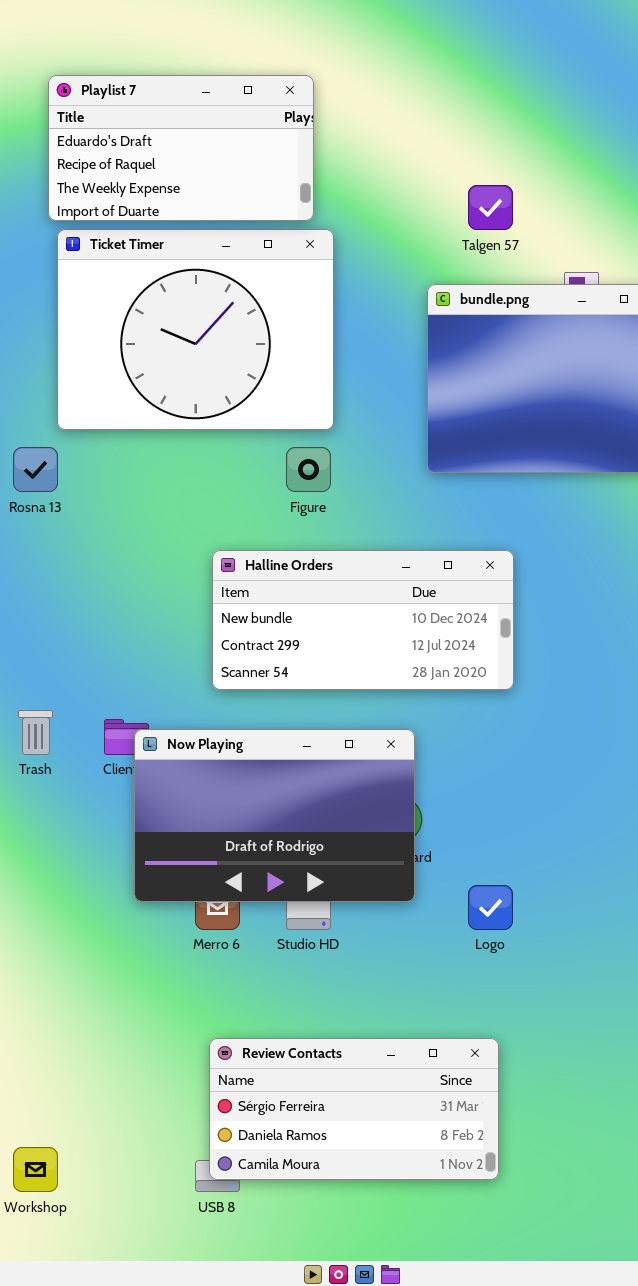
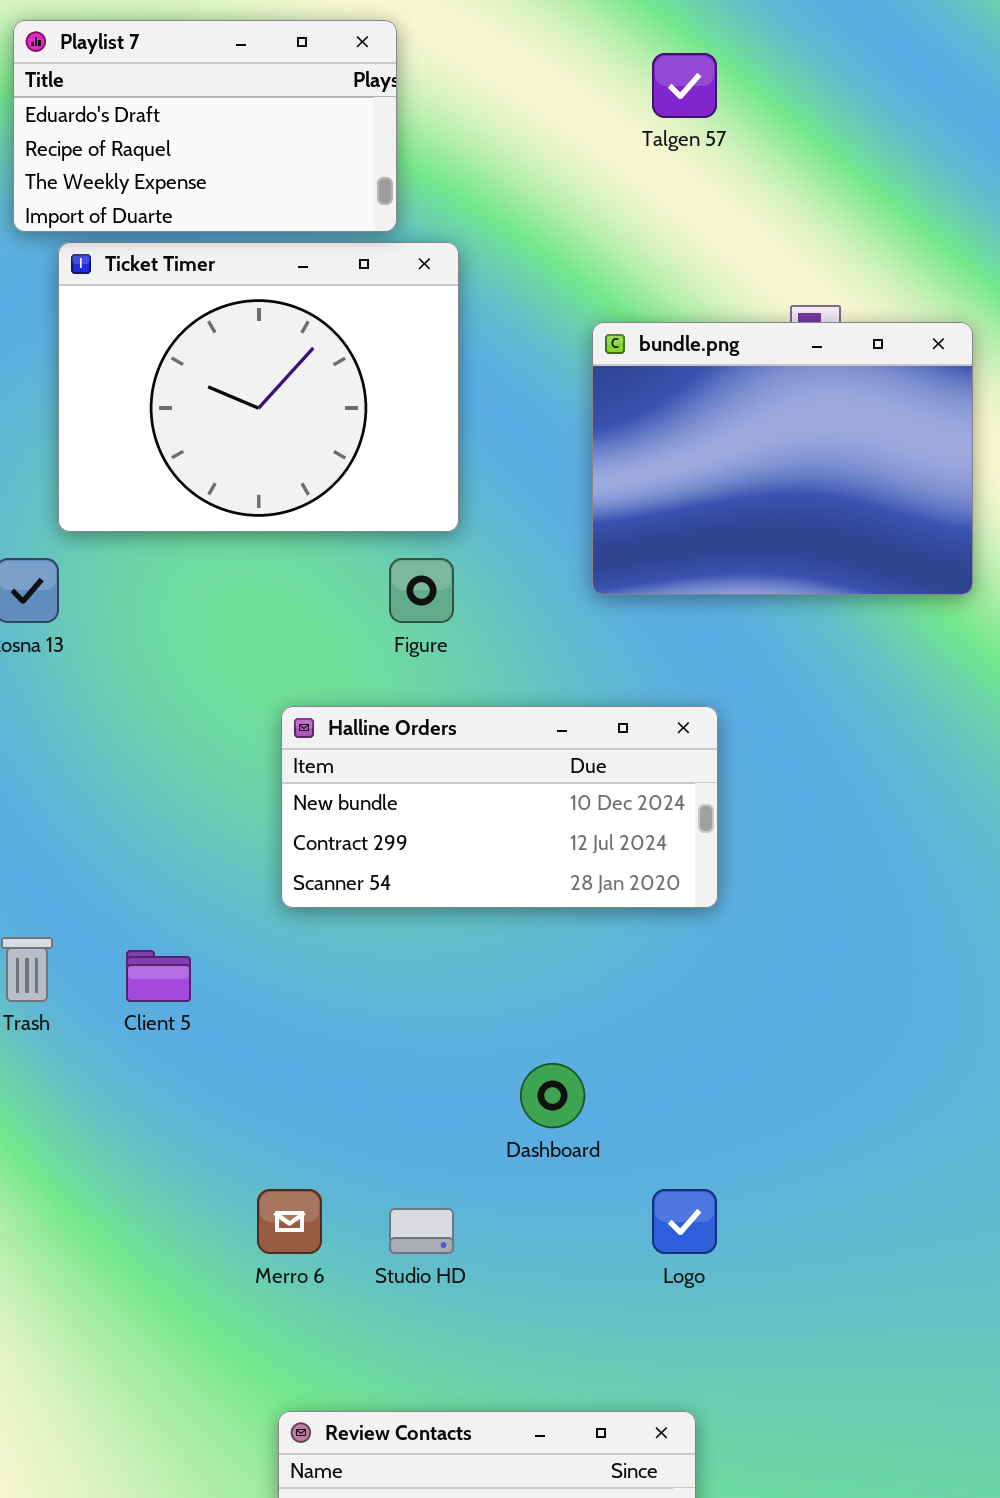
Playlist 7: [48,75,314,221] -> [13,20,397,232], moved
Talgen 57: [468,185,513,230] -> [652,53,717,118], moved
Now Playing: [134,729,415,902] -> none, closed

